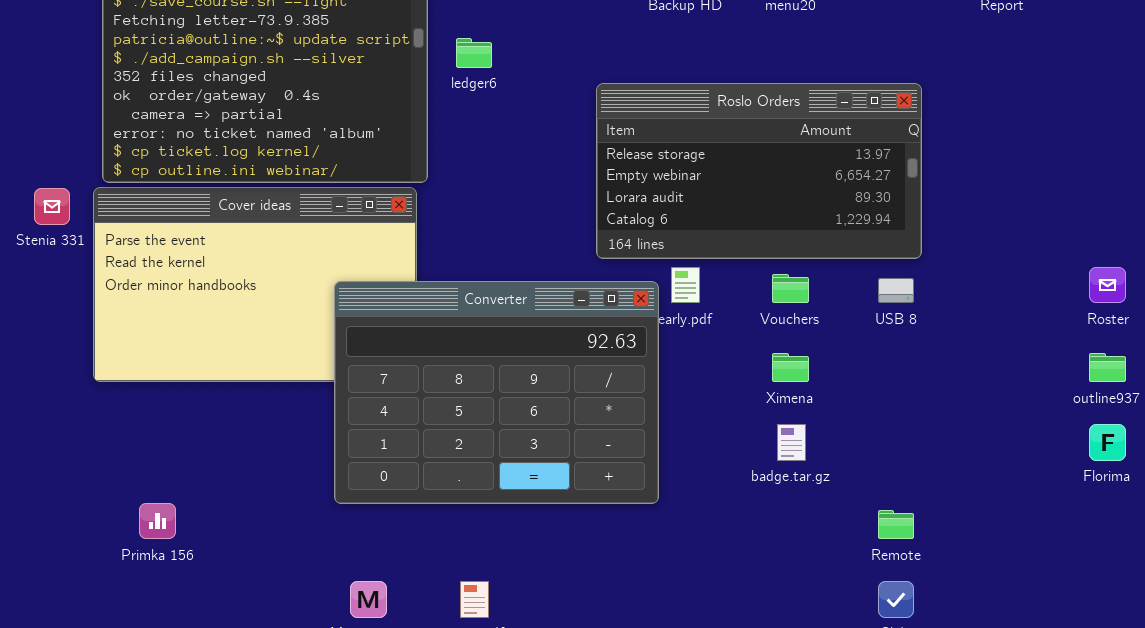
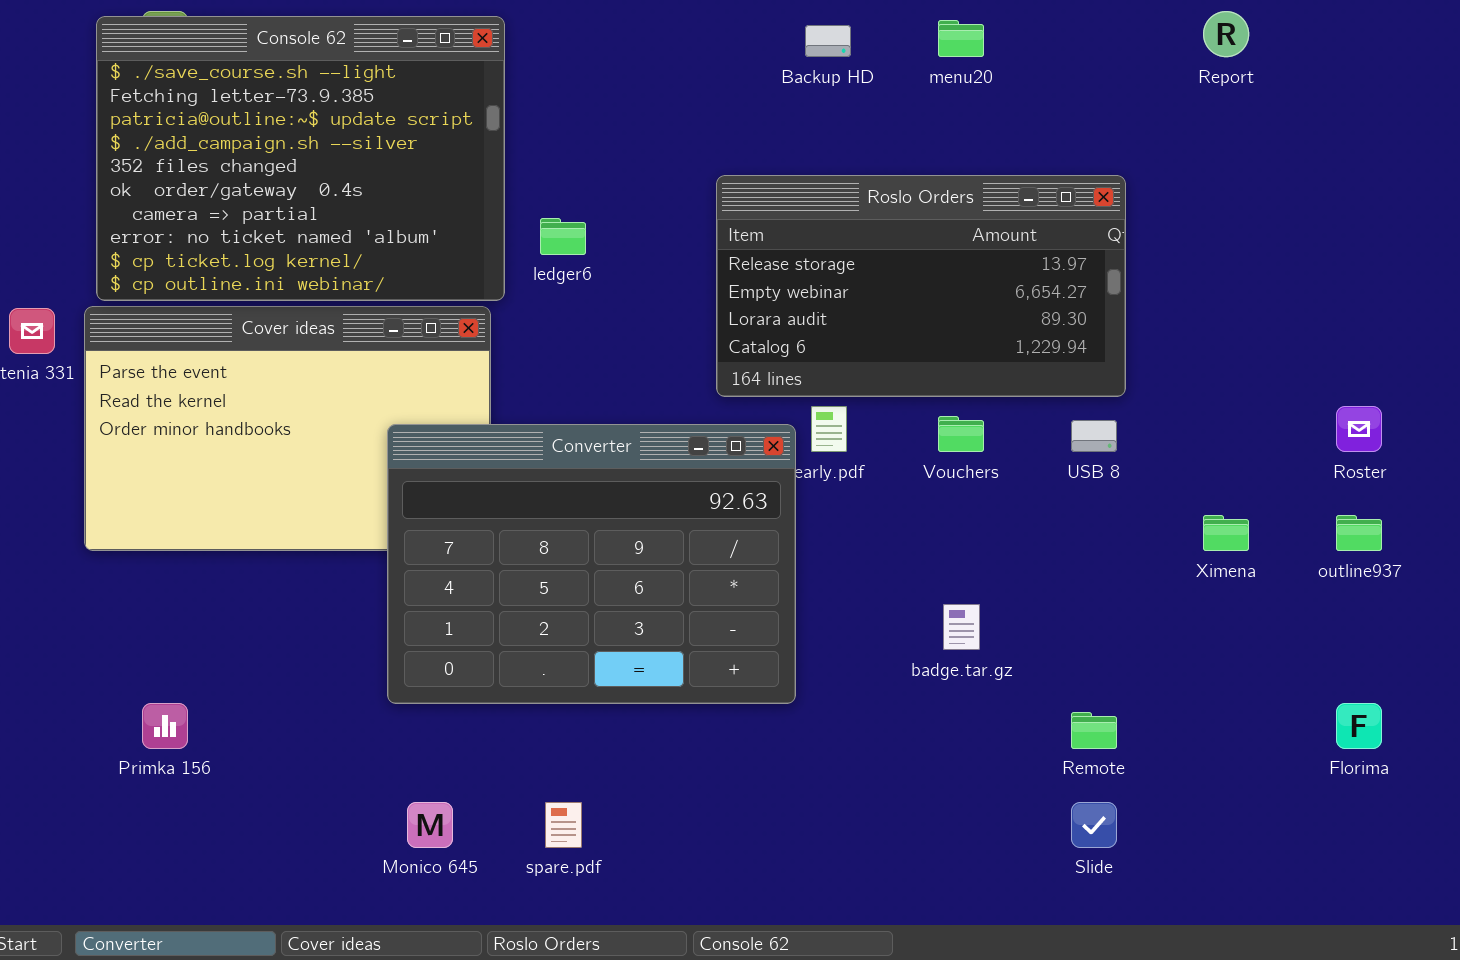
ledger6: [456,38,492,68] -> [540,218,586,255], moved
Ximena: [772,353,809,382] -> [1203,515,1249,551], moved
Florima: [1089,424,1126,461] -> [1336,703,1382,749], moved

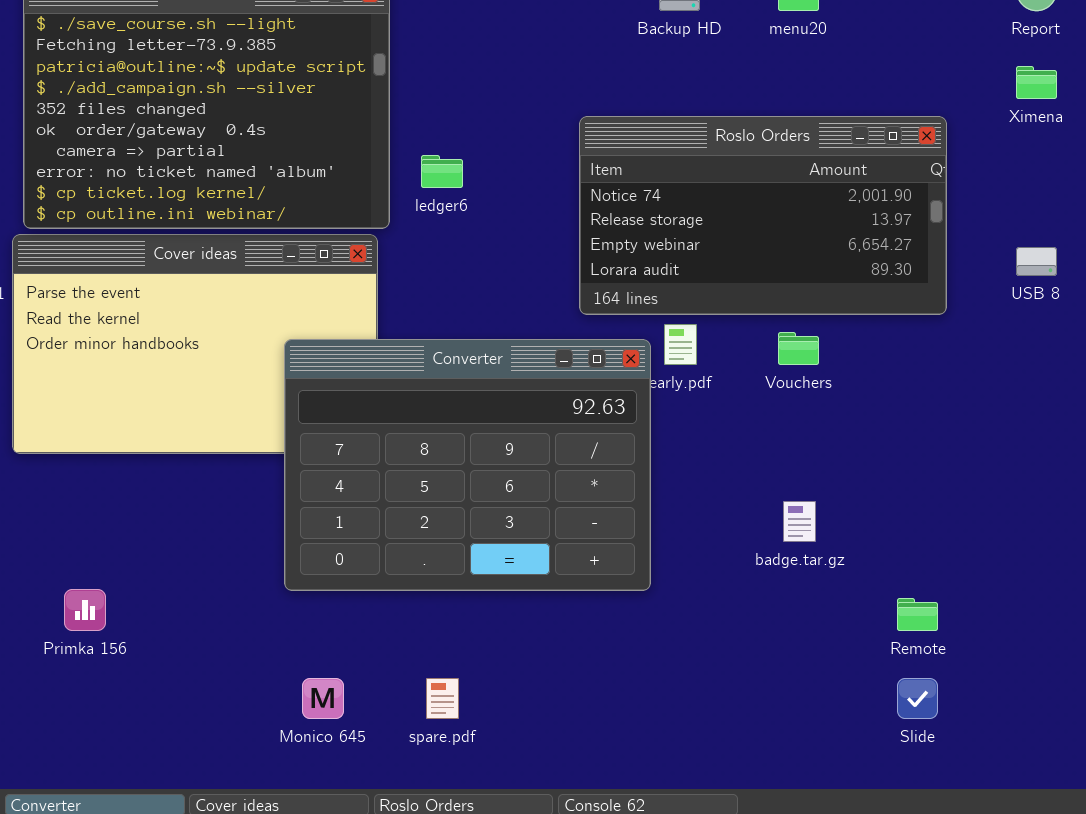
Roslo Orders: [716,175,1126,397] -> [579,116,947,315], scrolled up 1 row
USB 8: [1071,420,1117,452] -> [1016,247,1057,276], moved
Ximena: [1203,515,1249,551] -> [1016,66,1057,99], moved

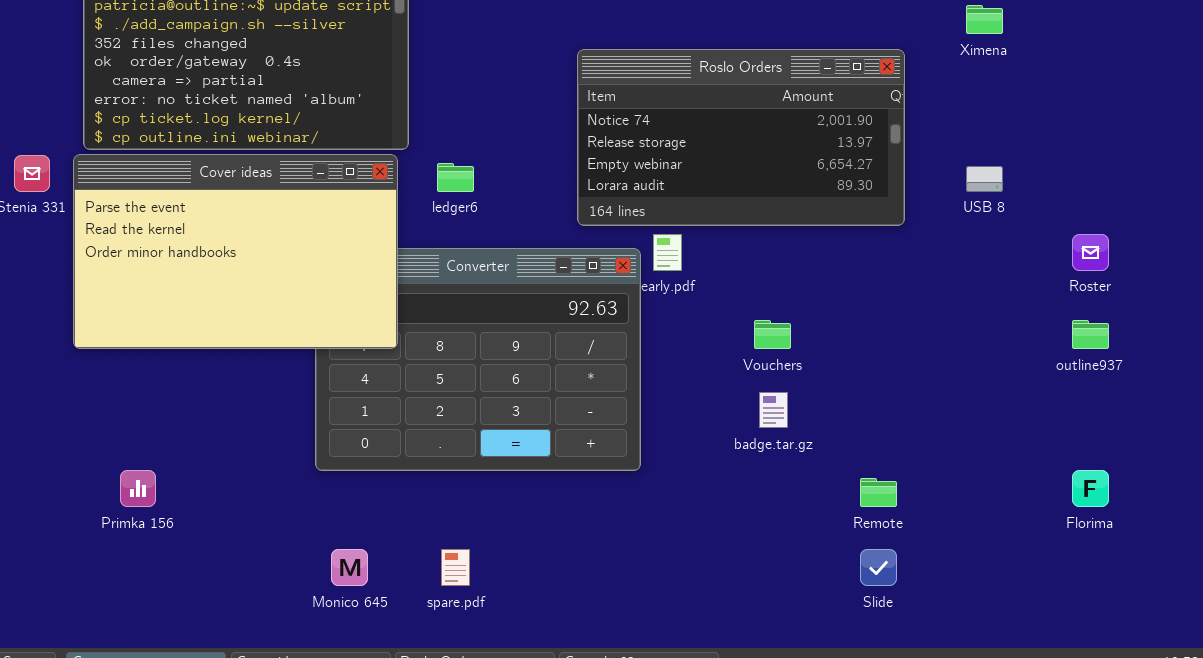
ledger6: [421,155,463,188] -> [437,163,474,192], moved
Cover ideas: [12,234,378,454] -> [73,154,398,349], raised
Vouchers: [778,332,819,365] -> [754,320,791,349], moved

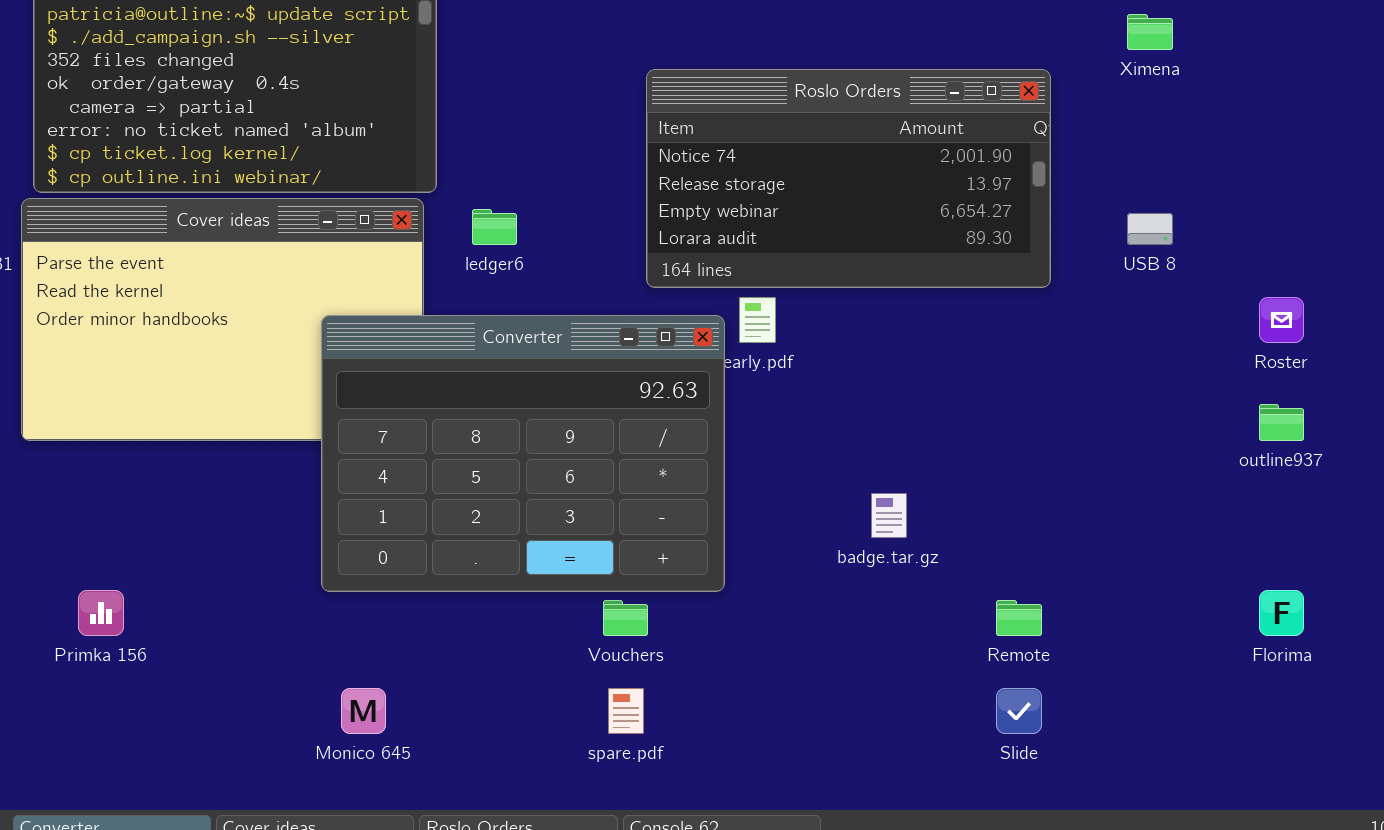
Converter: [315,248,641,471] -> [321,315,725,592], raised
Vouchers: [754,320,791,349] -> [603,600,648,636], moved
spare.pdf: [441,549,470,586] -> [608,688,644,734], moved

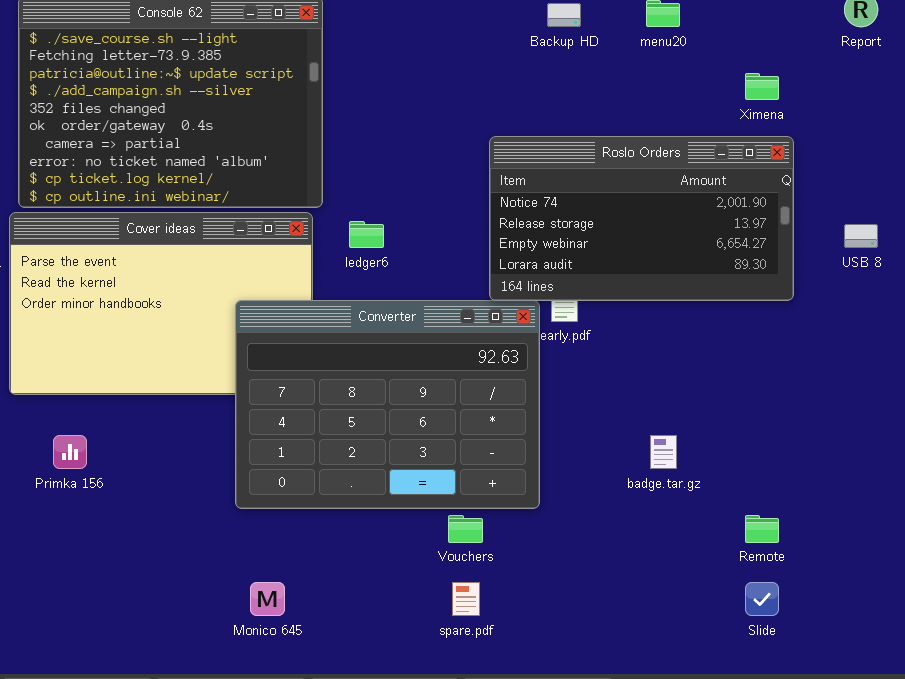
Ximena: [1127,14,1173,50] -> [745,73,779,100], moved
Roslo Orders: [646,69,1051,288] -> [489,136,794,301], moved
Primka 156: [78,590,124,636] -> [53,435,87,469], moved

